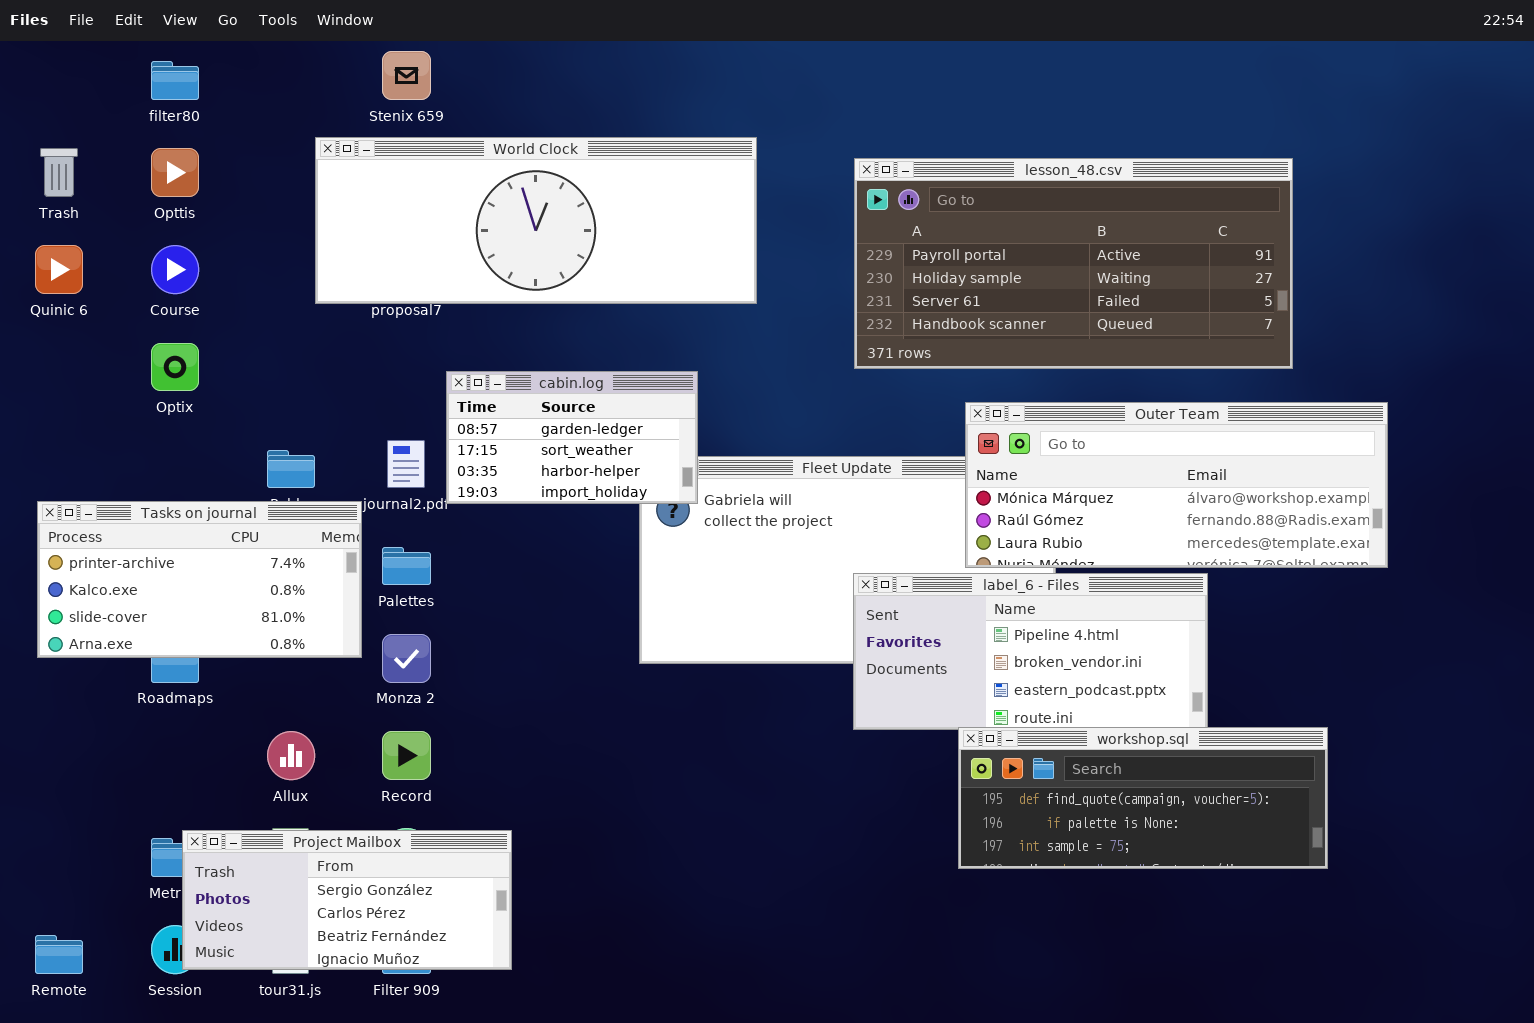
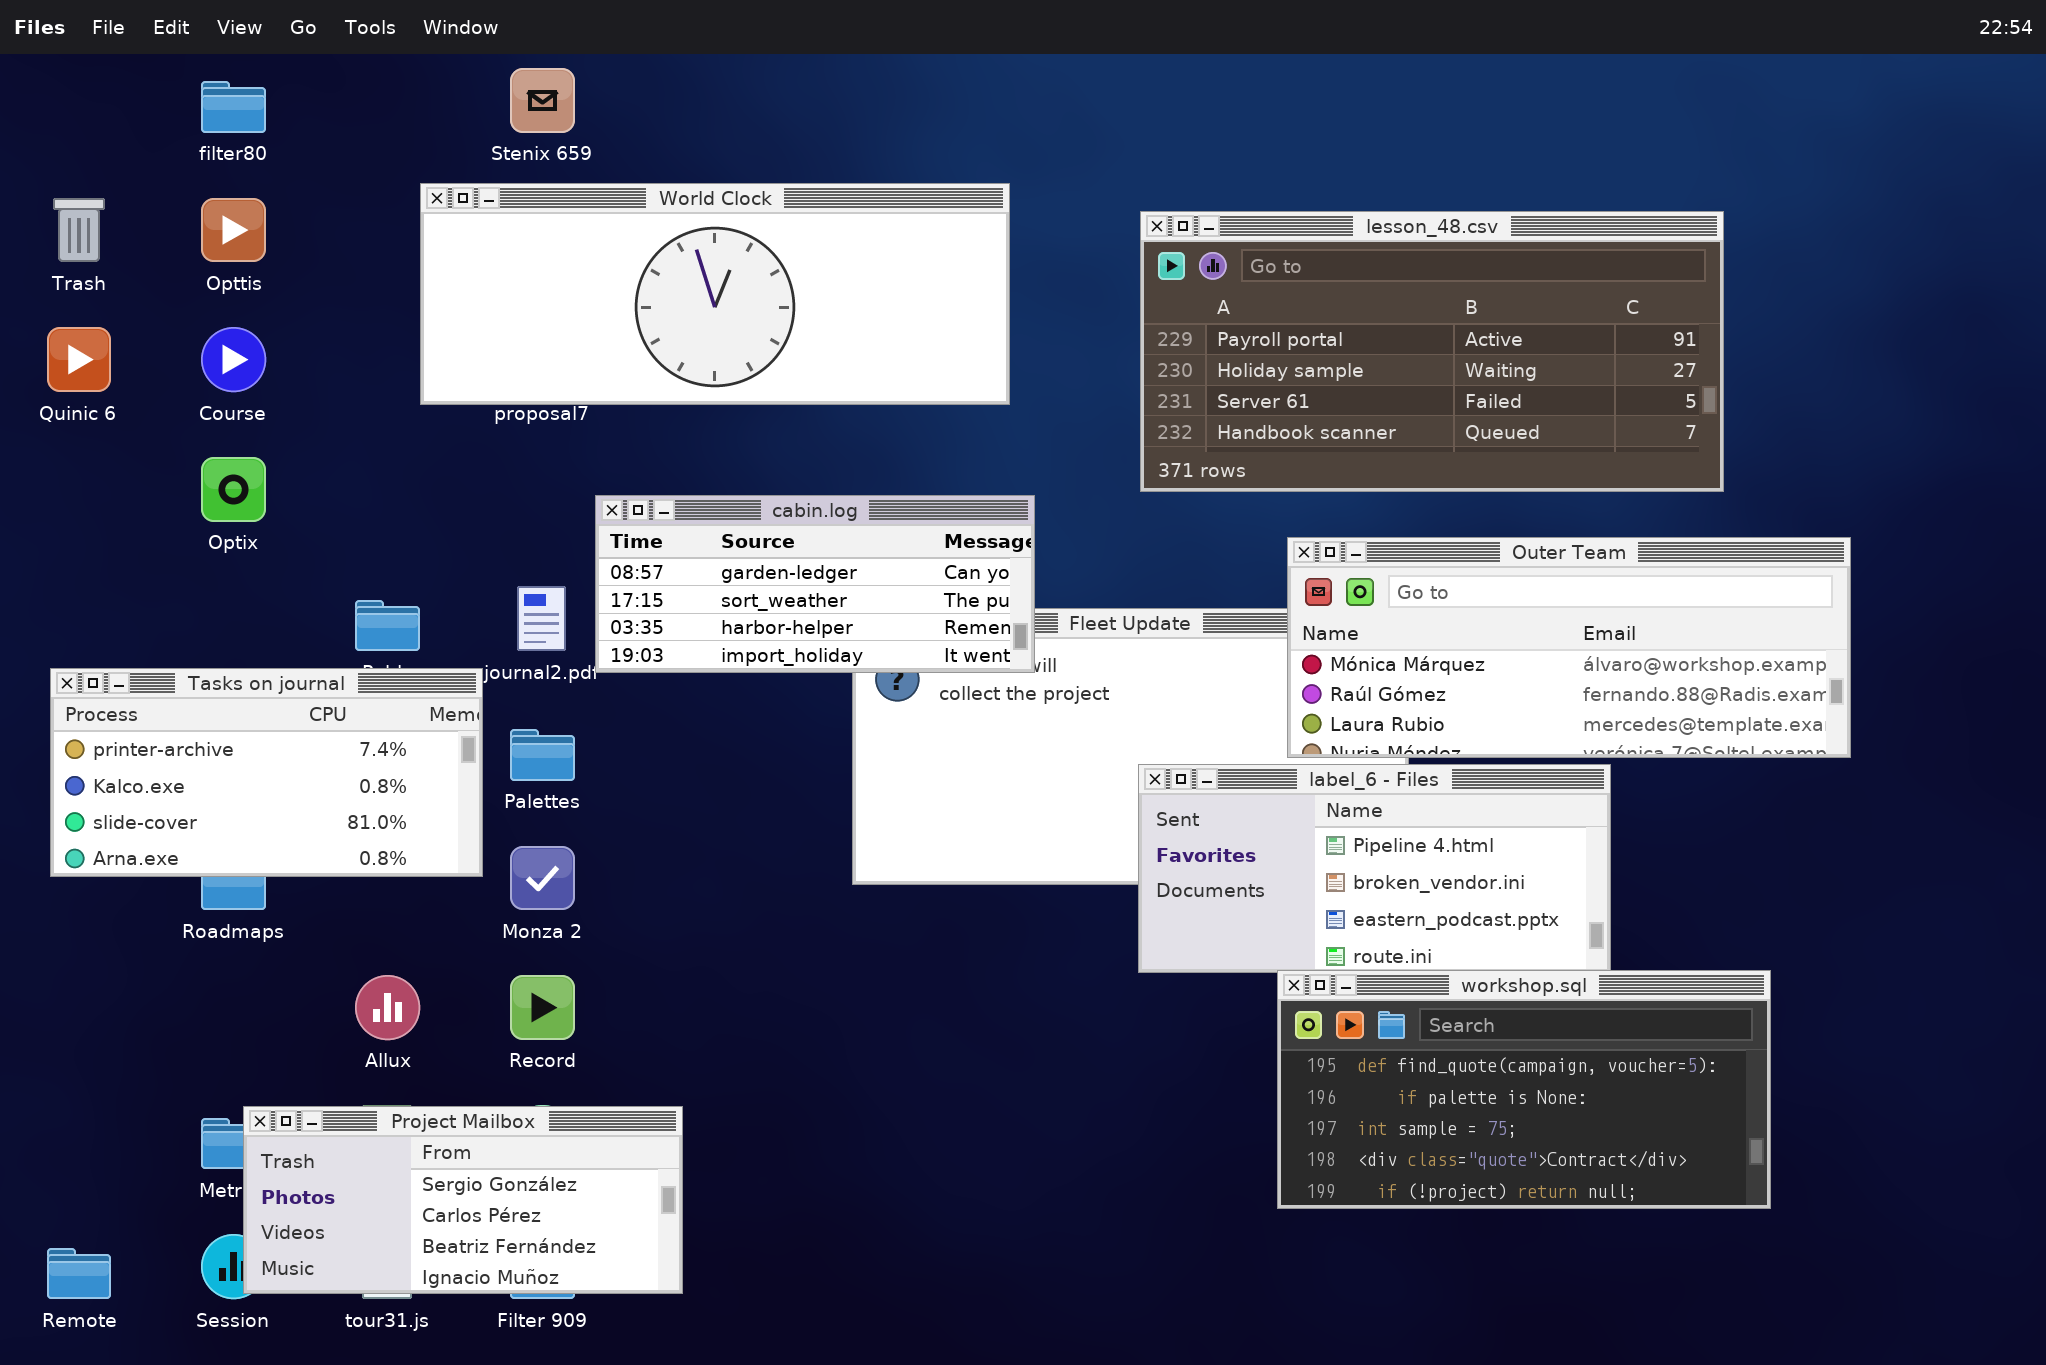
cabin.log: [446,371,698,504] -> [595,495,1035,673], resized
workshop.sql: [958,727,1328,869] -> [1277,970,1771,1209], resized

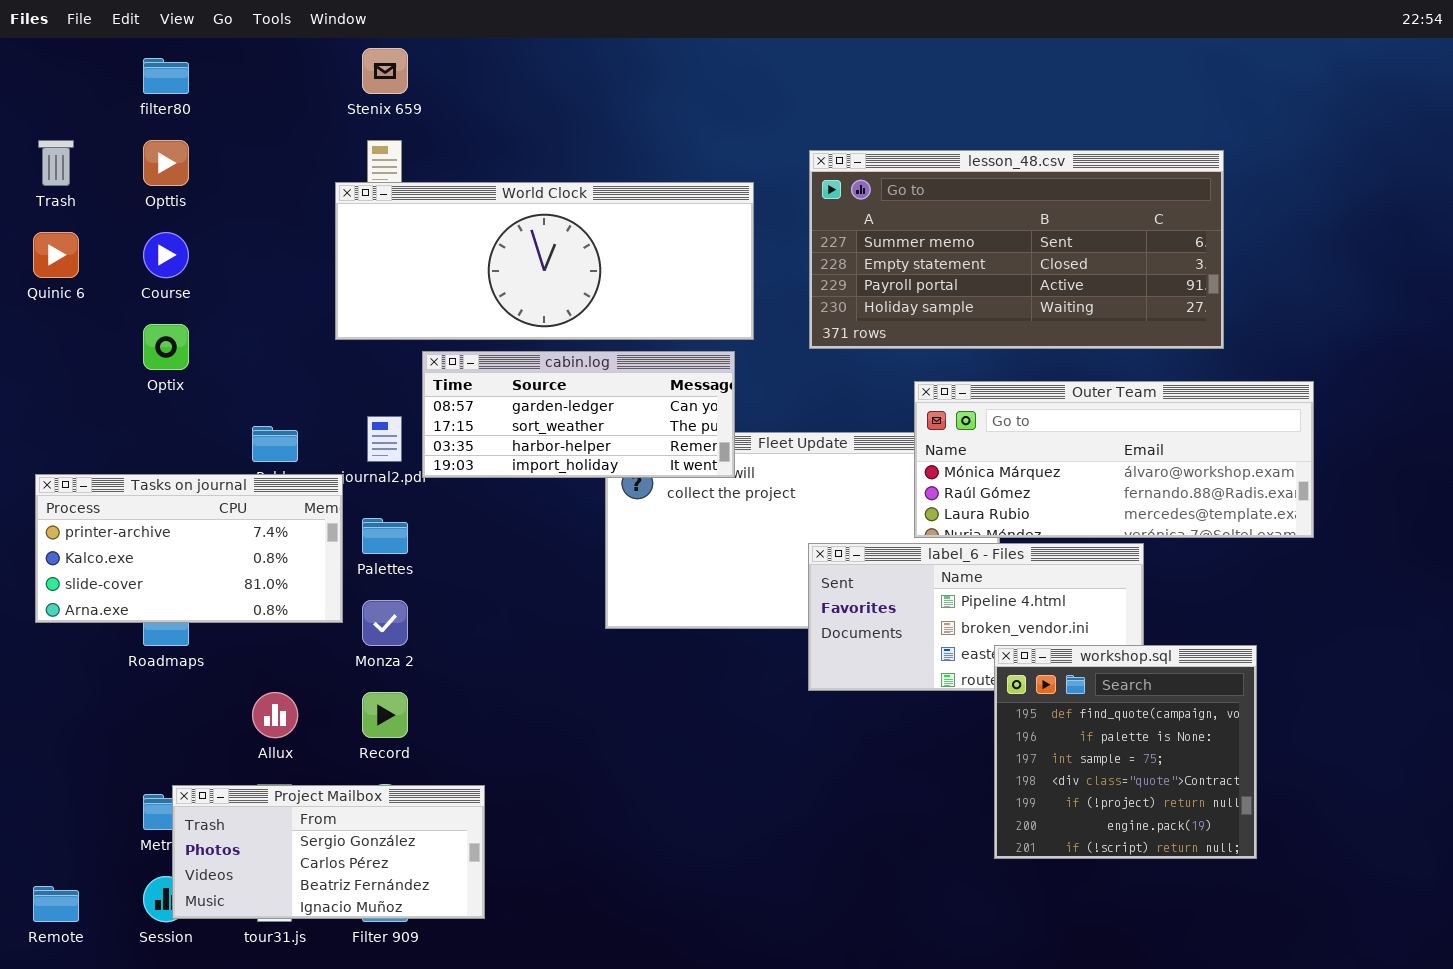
World Clock: [420,183,1010,405] -> [335,182,754,340], moved
lesson_48.csv: [1140,211,1724,492] -> [809,150,1224,349], scrolled up 2 rows
workshop.sql: [1277,970,1771,1209] -> [994,645,1257,859], resized

